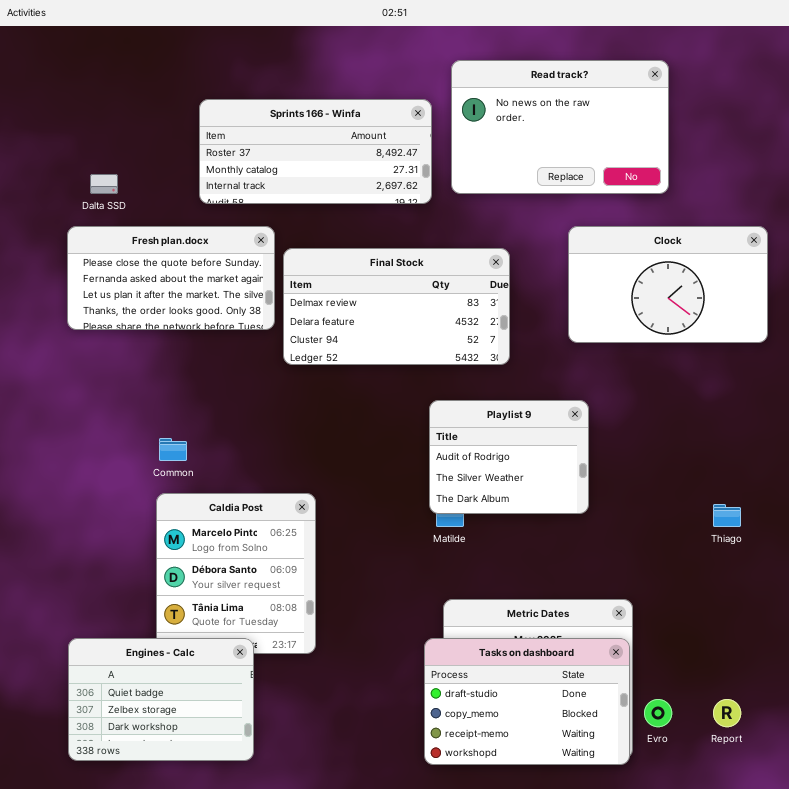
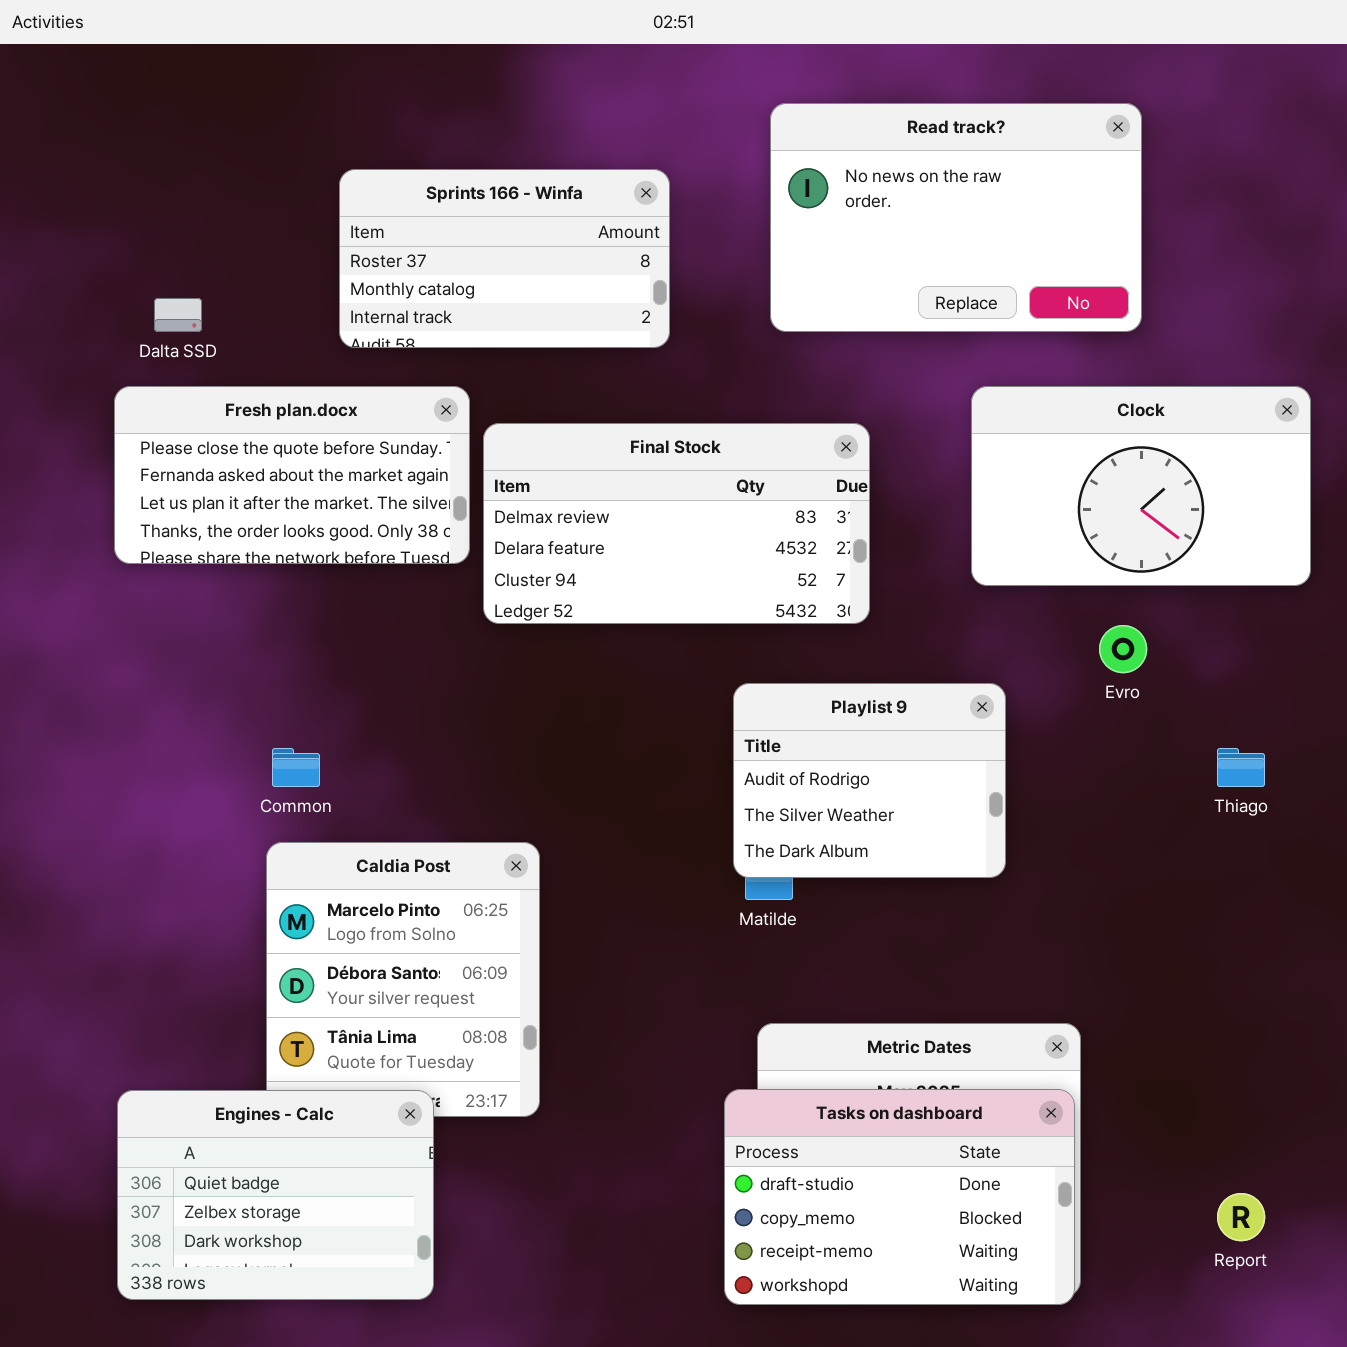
Sprints 166 - Winfa: [199,99,432,204] -> [339,169,670,348], resized
Thiago: [713,504,741,527] -> [1217,748,1265,787], moved
Evro: [644,699,672,727] -> [1099,625,1147,673], moved

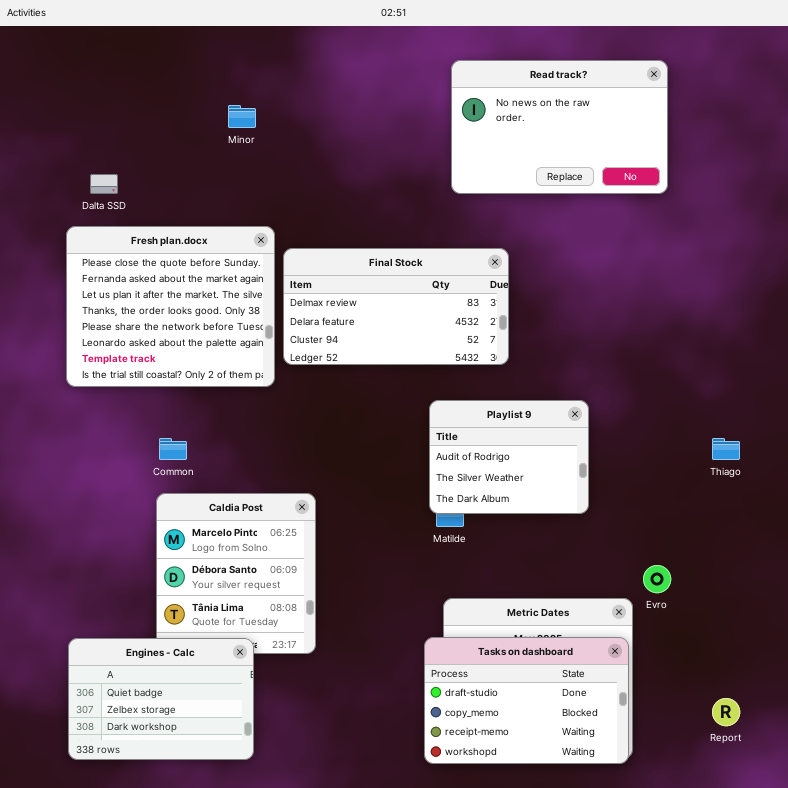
Sprints 166 - Winfa: [339,169,670,348] -> none, closed
Fresh plan.docx: [114,386,470,564] -> [66,226,275,387], resized
Clock: [971,386,1311,586] -> none, closed
Evro: [1099,625,1147,673] -> [643,565,671,593], moved

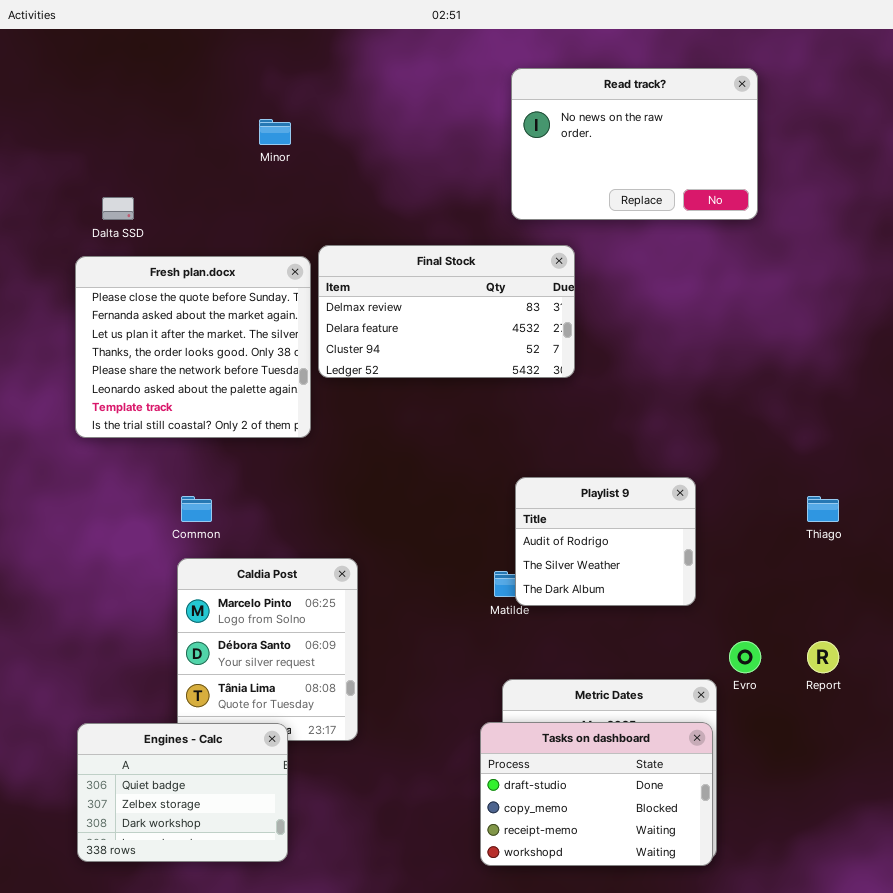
Final Stock: [283,248,509,365] -> [318,245,575,378], moved
Playlist 9: [429,400,589,514] -> [515,477,696,606], moved
Report: [712,698,740,726] -> [807,641,839,673], moved

